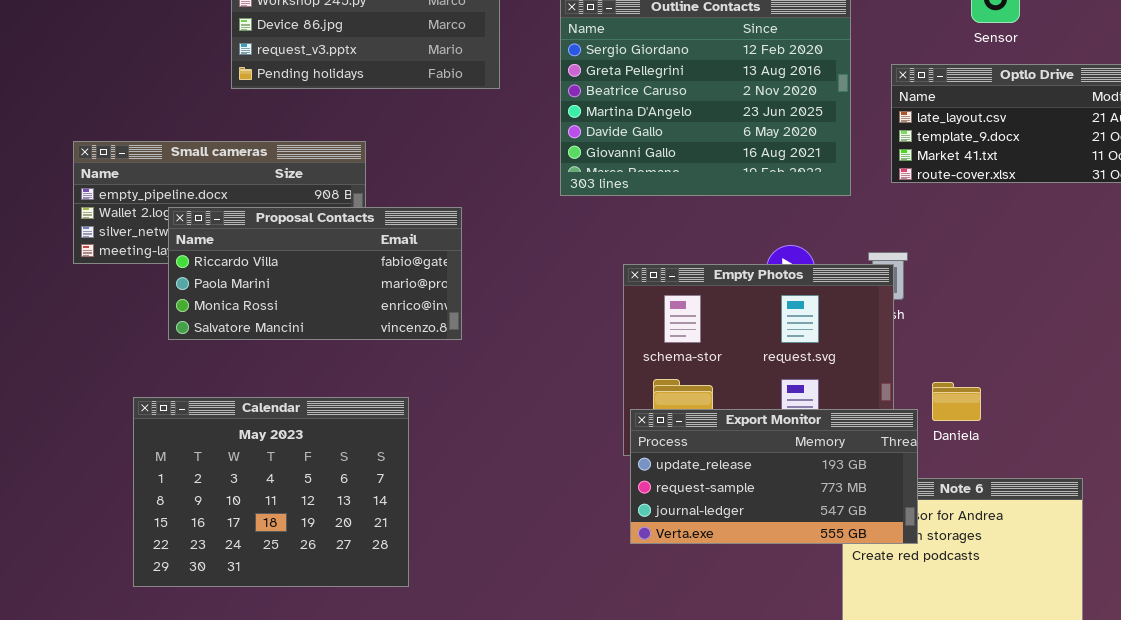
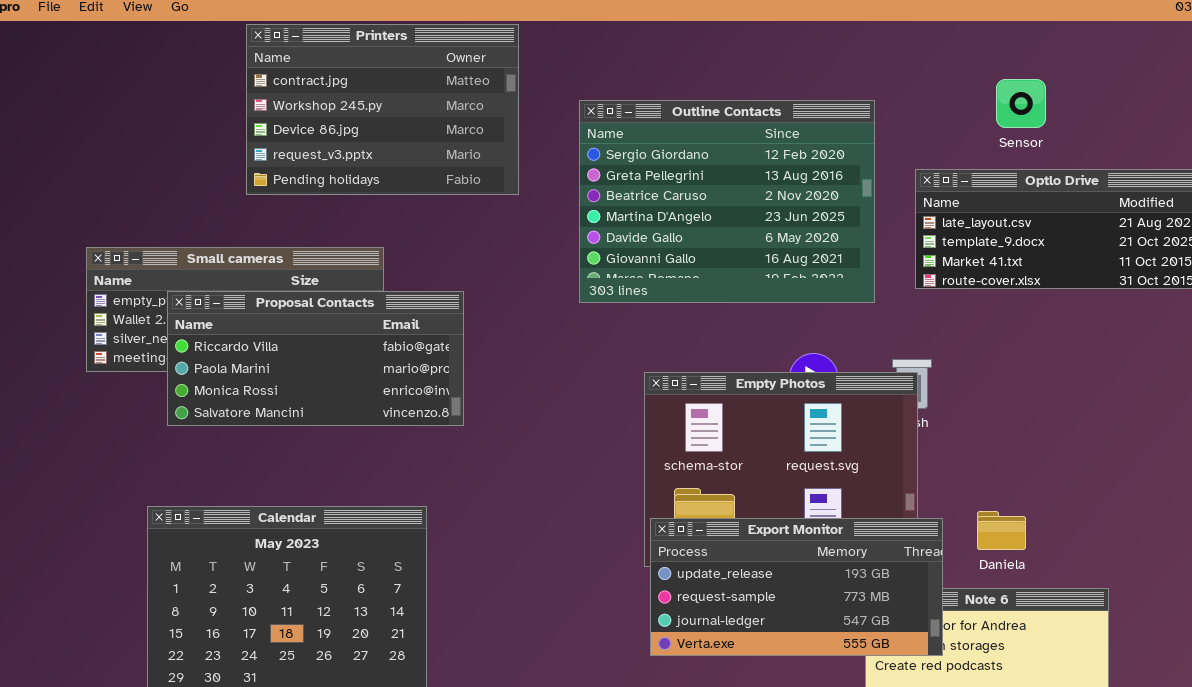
Proposal Contacts: [168,207,462,340] -> [167,291,464,426], moved
Daniela: [932,382,981,421] -> [977,511,1026,550], moved

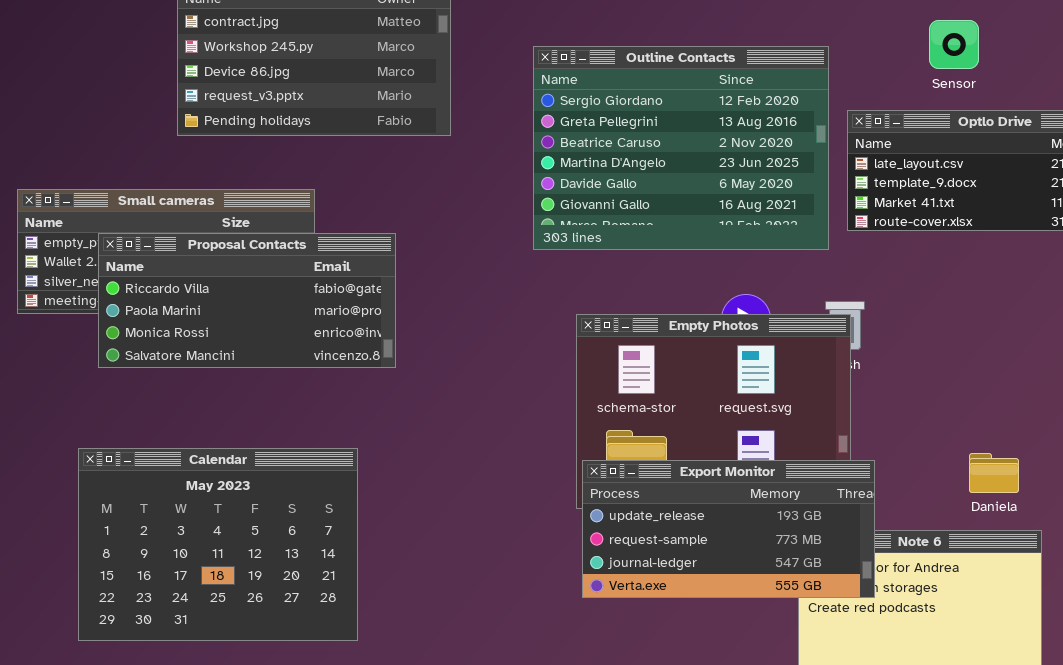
Outline Contacts: [579,100,875,303] -> [533,46,829,250], moved
Daniela: [977,511,1026,550] -> [969,453,1019,493], moved

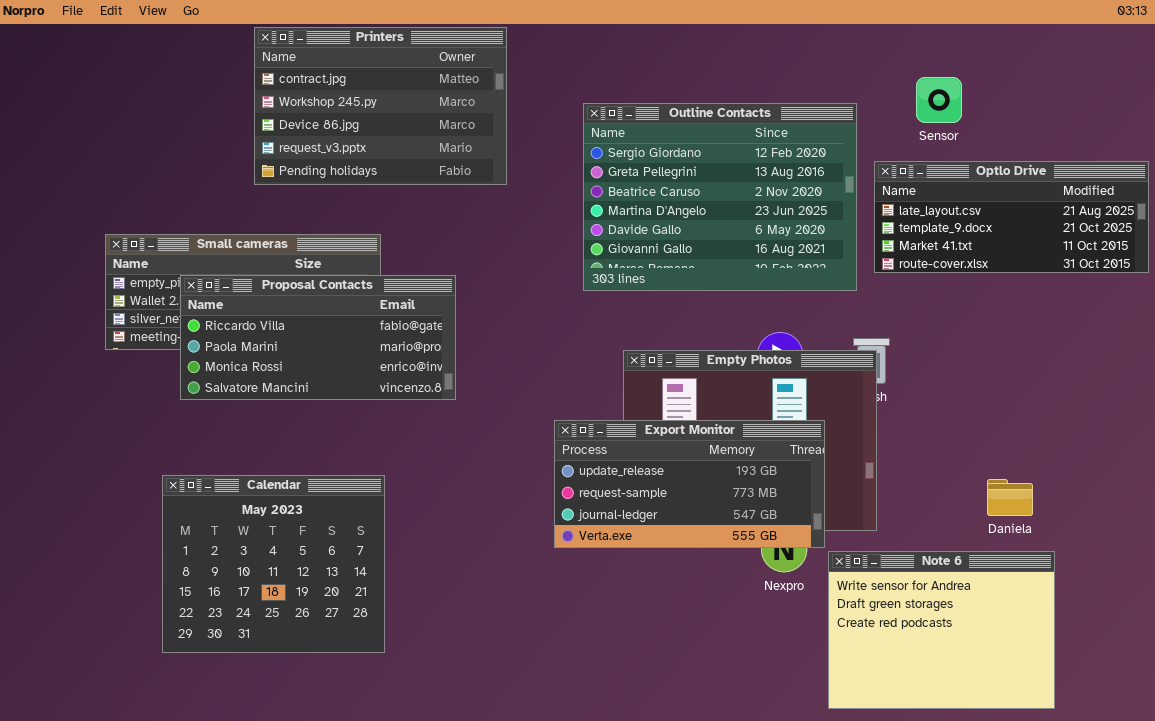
Sensor: [929,20,979,69] -> [916,77,962,123], moved
Calendar: [78,448,358,641] -> [162,475,385,653], resized
Export Monitor: [582,460,875,598] -> [554,420,825,548], moved

